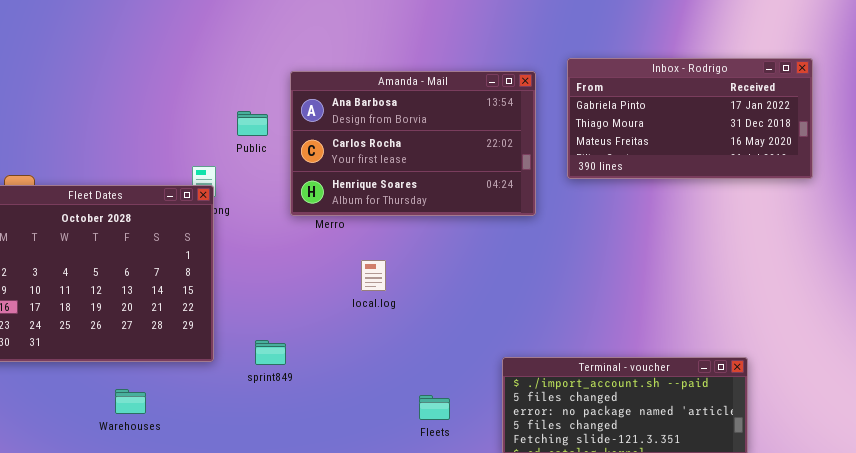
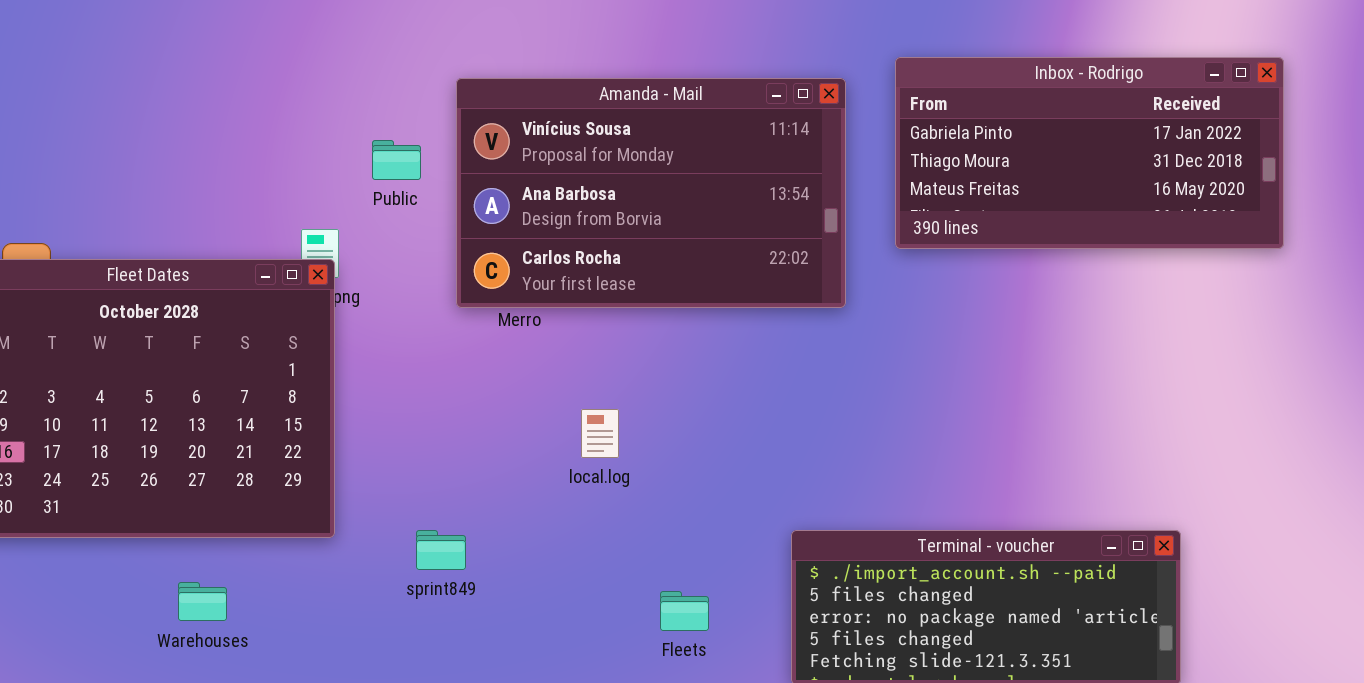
Amanda - Mail: [290,71,536,216] -> [456,78,846,308], scrolled up 1 row
local.log: [361,260,386,291] -> [581,409,619,458], moved
sprint849: [255,340,286,365] -> [416,530,466,570], moved

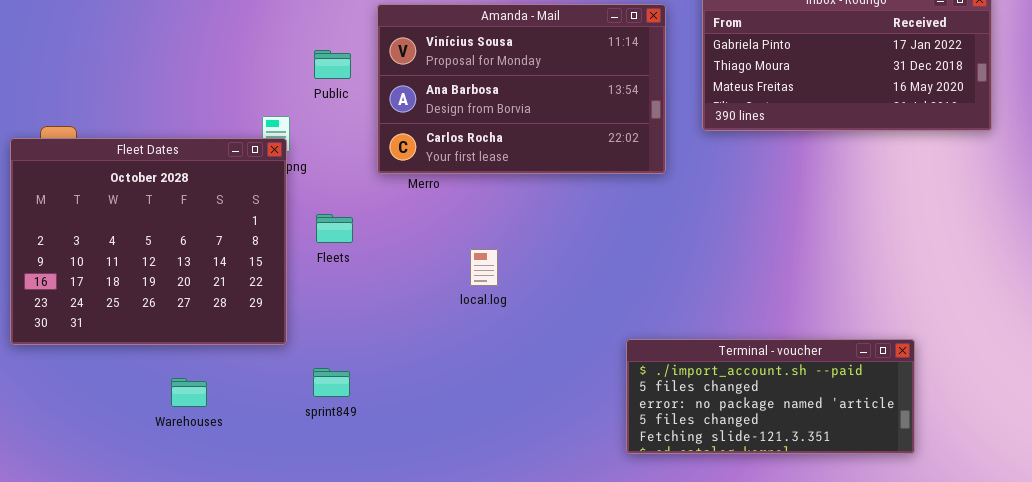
sprint849: [416,530,466,570] -> [313,368,350,397], moved
Fleets: [660,591,709,631] -> [316,214,353,243], moved

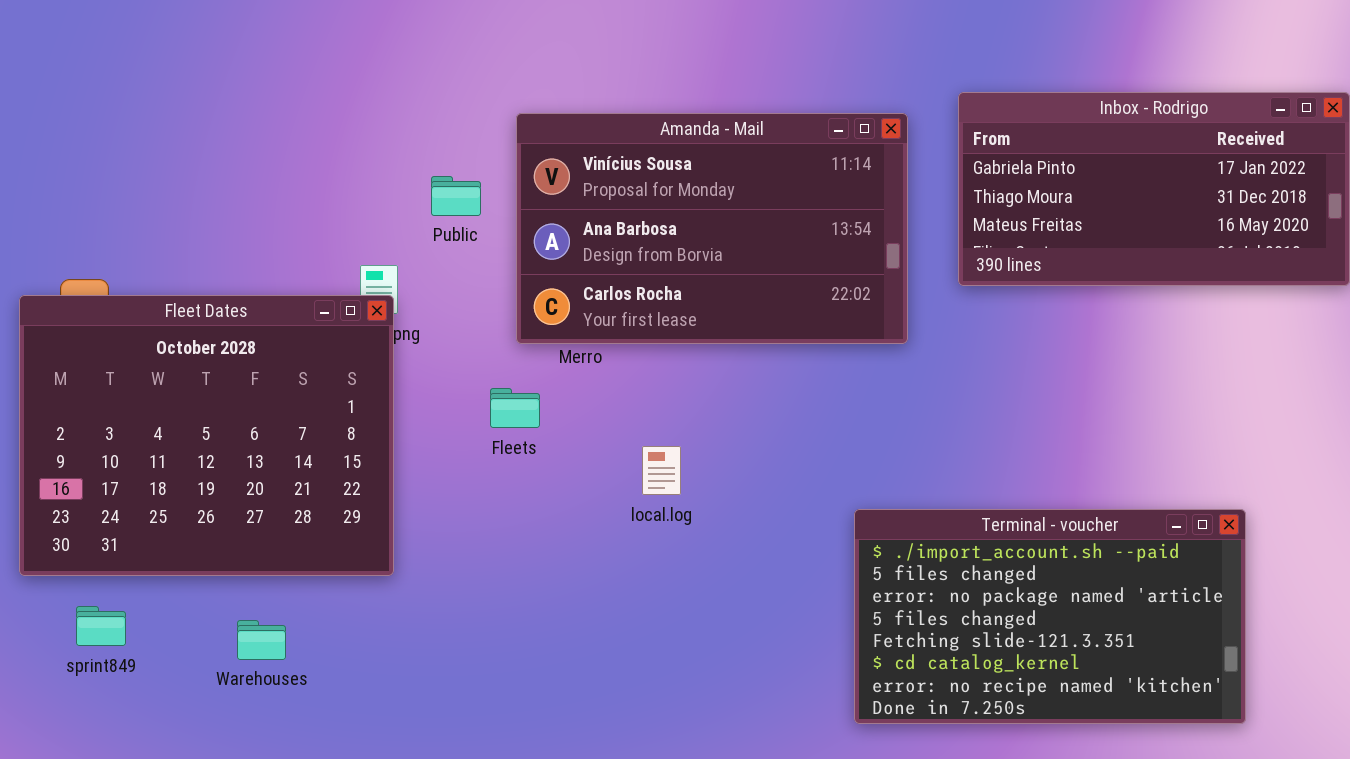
Fleets: [316,214,353,243] -> [490,388,540,428], moved
Terminal - voucher: [626,339,915,454] -> [854,509,1246,724], resized
sprint849: [313,368,350,397] -> [76,606,126,646], moved

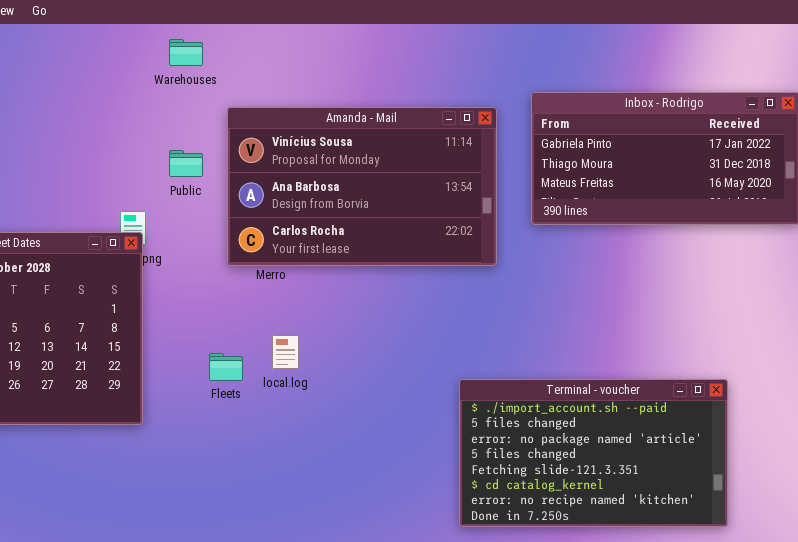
Fleets: [490,388,540,428] -> [209,353,243,381], moved
local.log: [642,446,681,495] -> [272,335,299,369], moved
Warehouses: [237,620,286,660] -> [169,39,203,66], moved

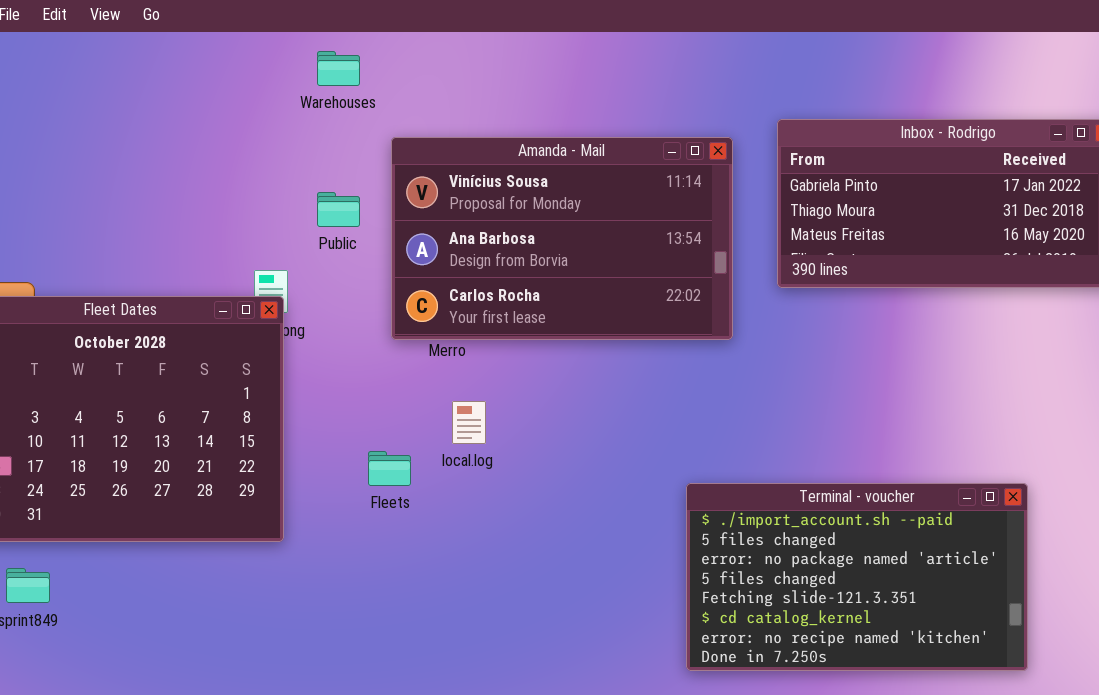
local.log: [272,335,299,369] -> [452,401,486,444], moved

